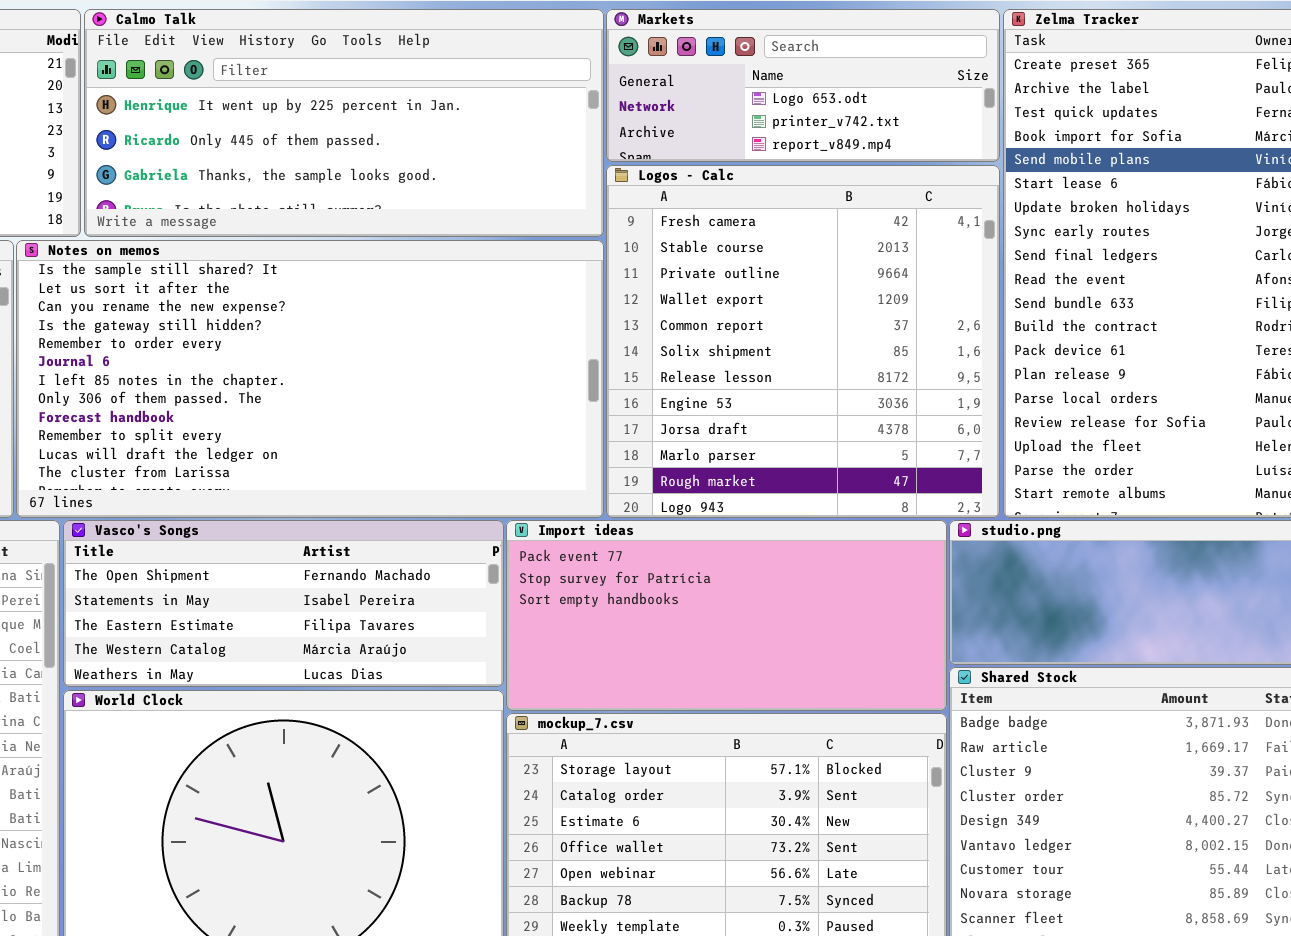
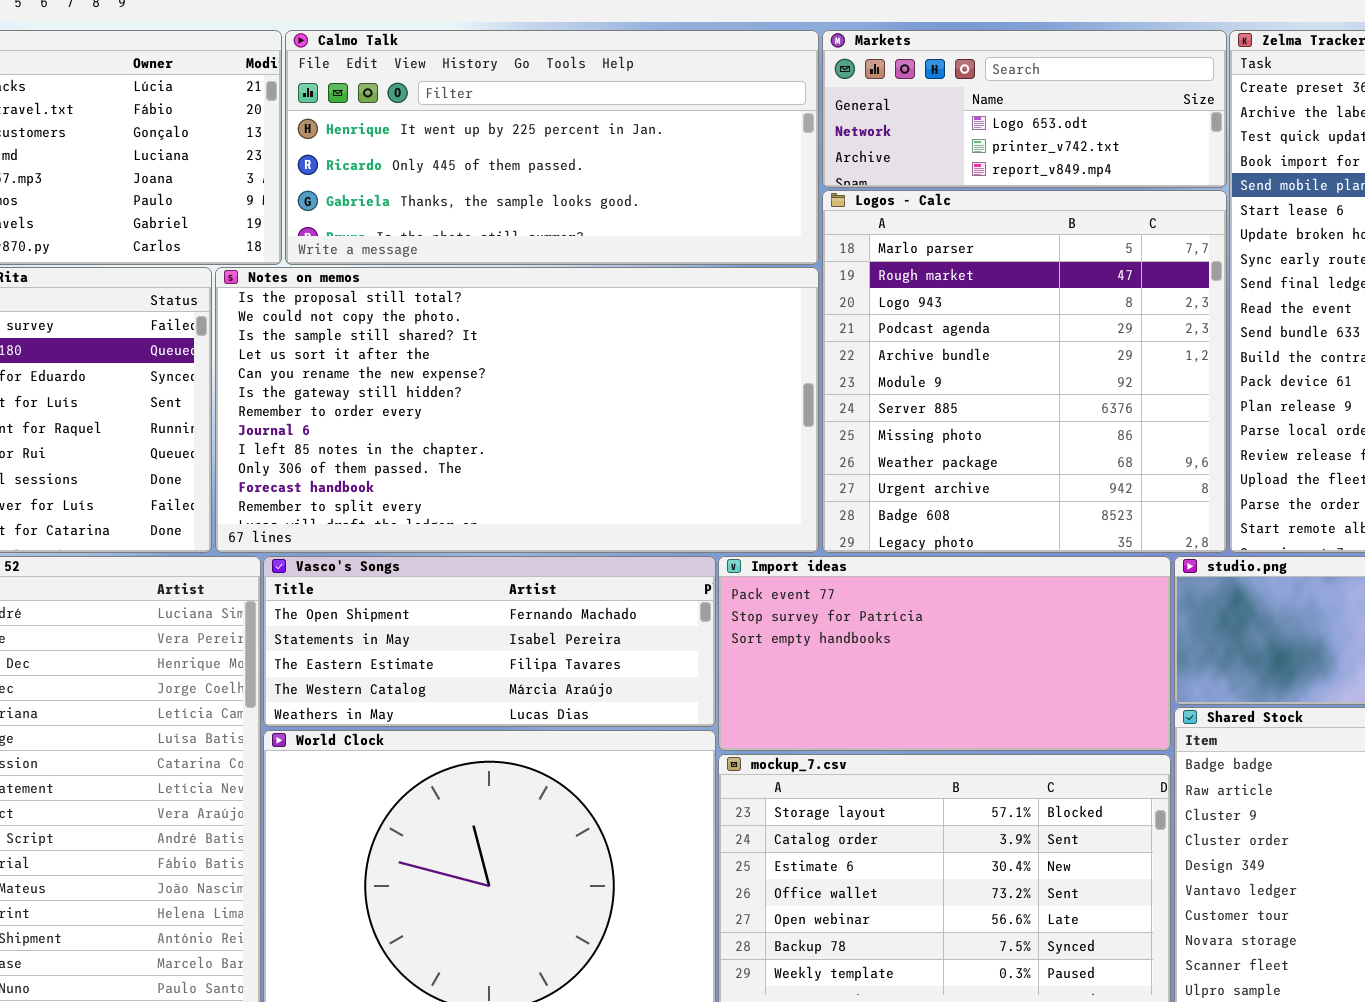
Logos - Calc: [606,165,1000,518] -> [822,190,1227,553], scrolled down 9 rows
Notes on memos: [16,240,604,518] -> [215,267,819,553], scrolled up 2 rows

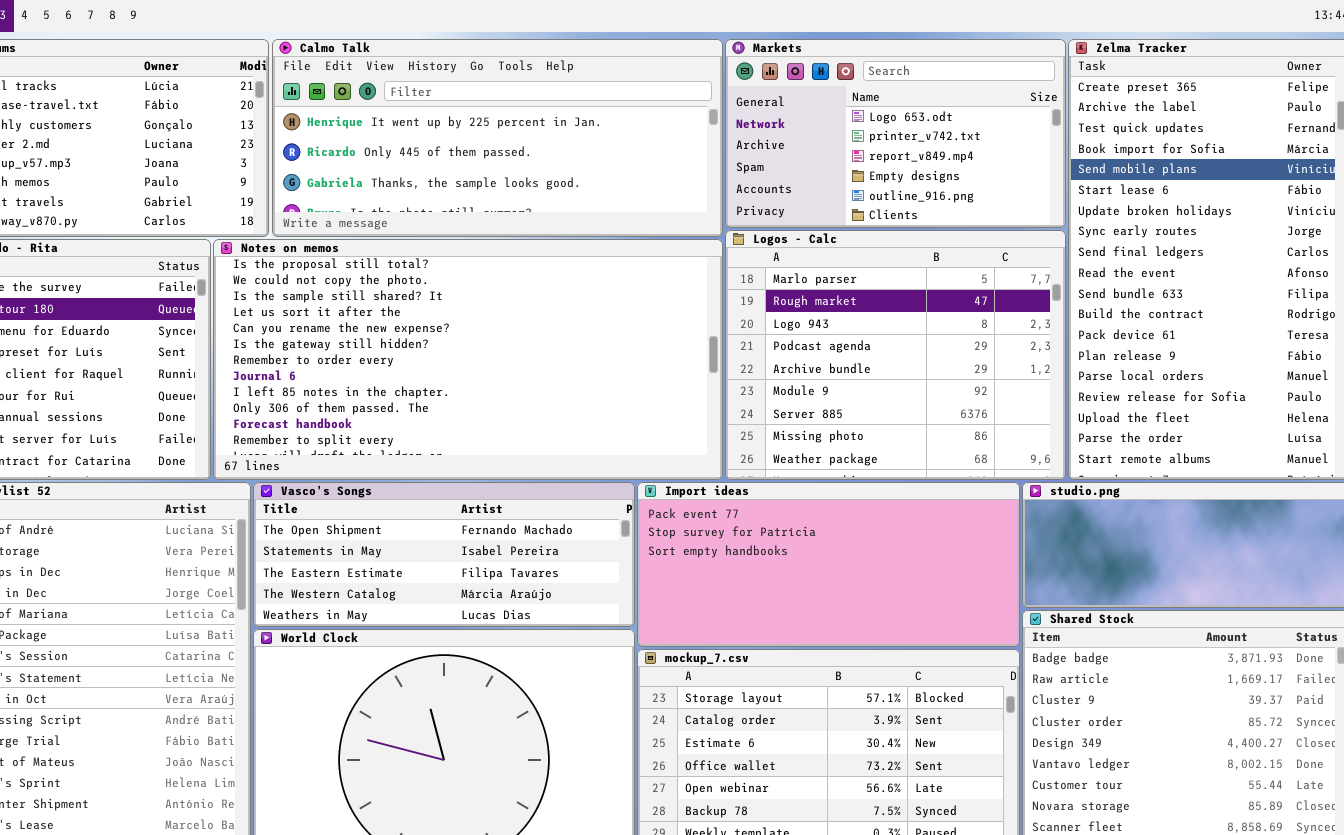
Markets: [822,30,1227,188] -> [725,39,1066,228], resized
Logos - Calc: [822,190,1227,553] -> [725,230,1066,480], resized

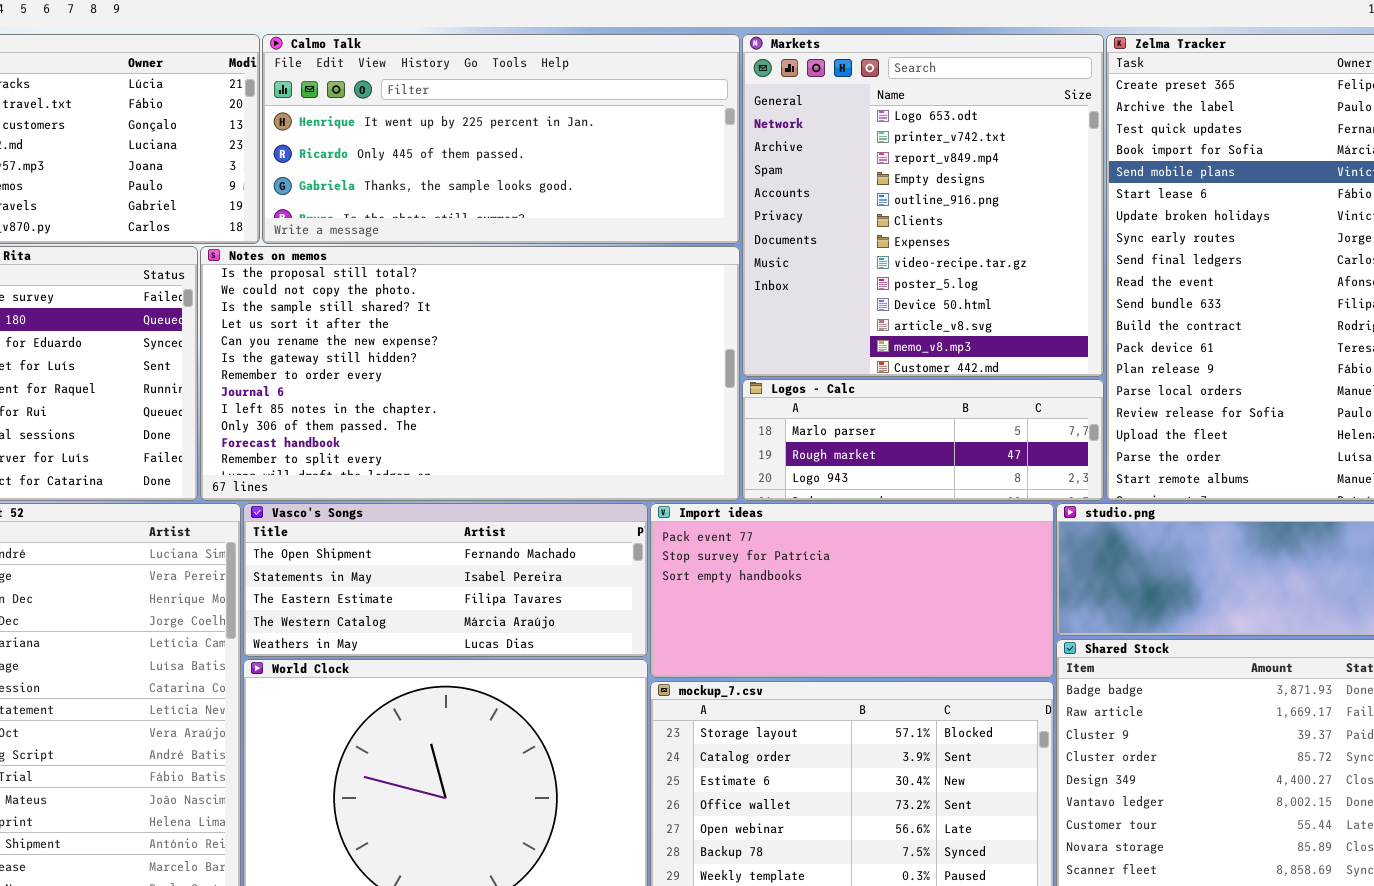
Markets: [725,39,1066,228] -> [742,34,1104,377], resized
Logos - Calc: [725,230,1066,480] -> [742,379,1104,501], resized

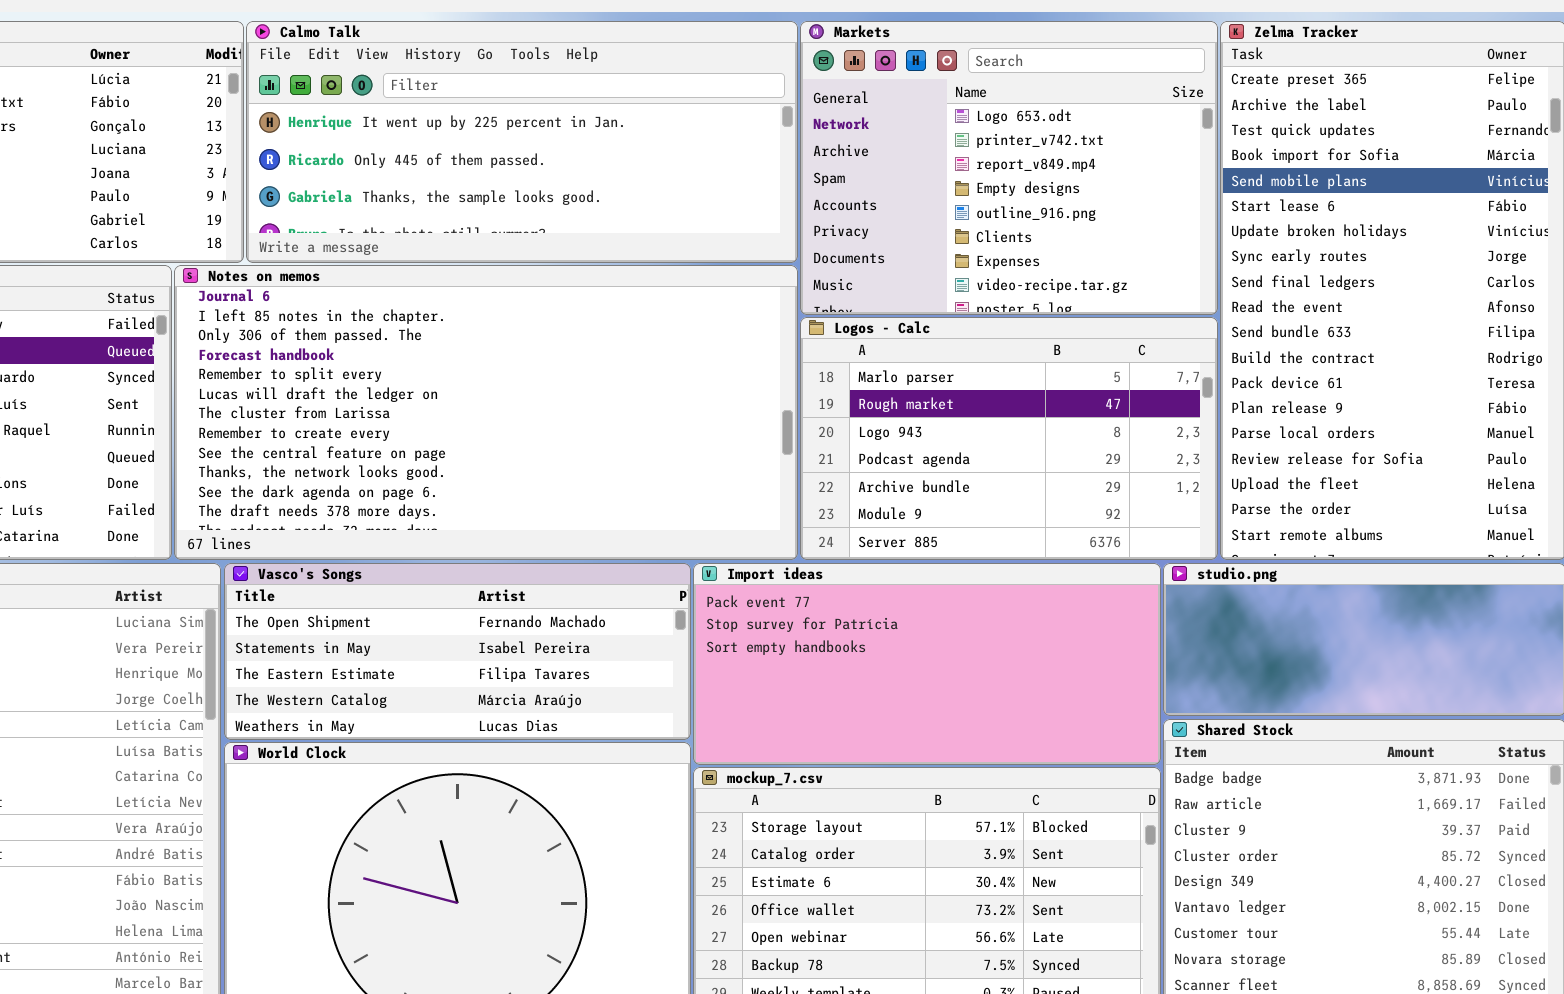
Markets: [742,34,1104,377] -> [800,21,1218,315], resized
Notes on memos: [200,246,740,501] -> [174,265,798,560], scrolled down 7 rows
Logos - Calc: [742,379,1104,501] -> [800,317,1218,560], resized

